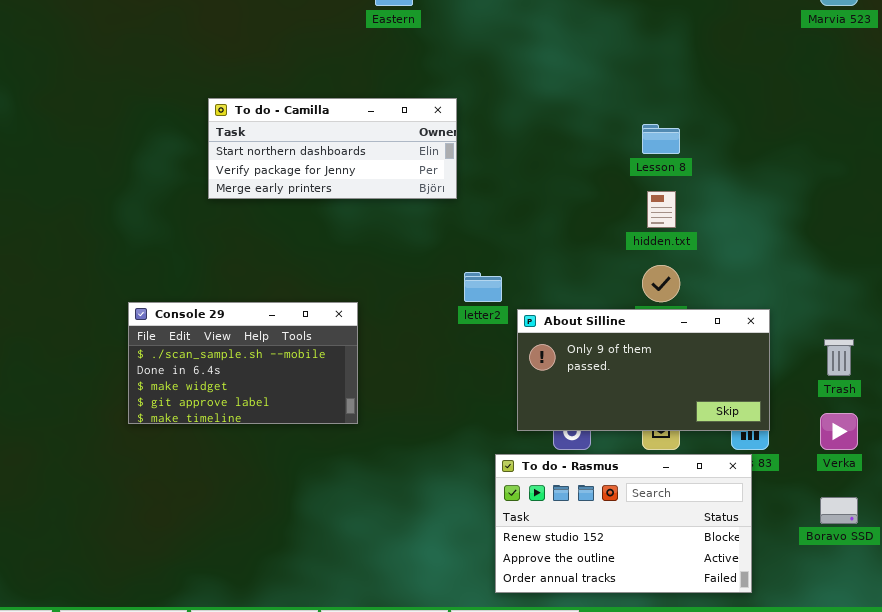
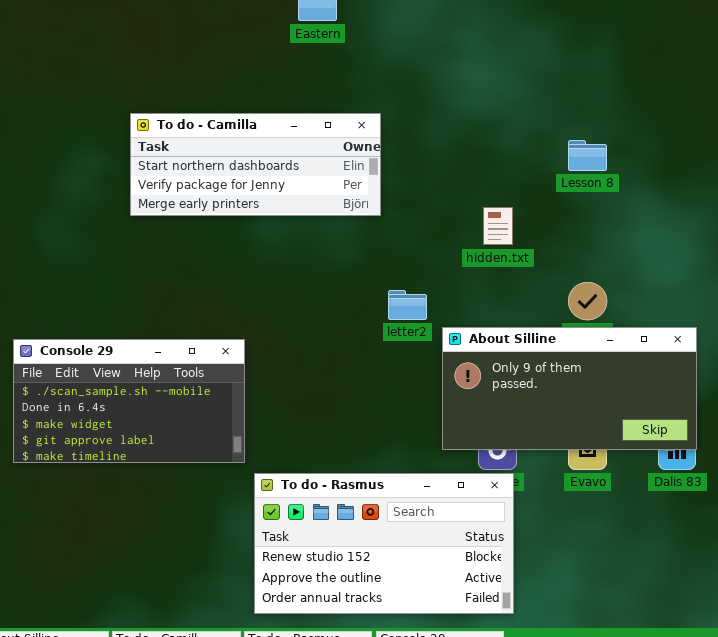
hidden.txt: [647,191,676,228] -> [483,207,513,245], moved
Console 29: [128,302,358,424] -> [13,339,245,463], moved
To do - Rasmus: [495,454,752,593] -> [254,473,514,614], moved

